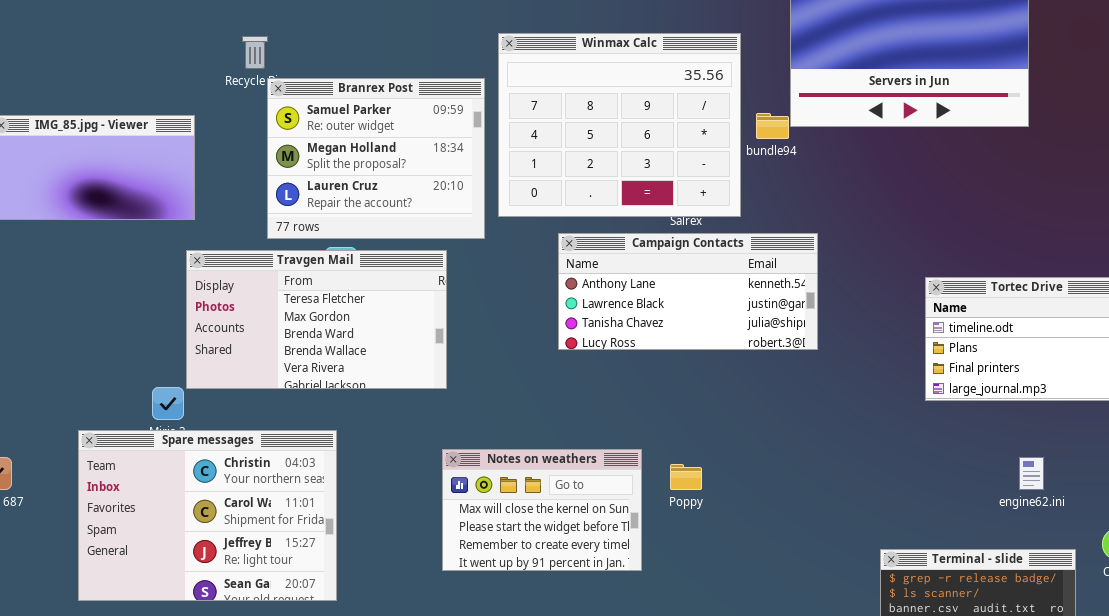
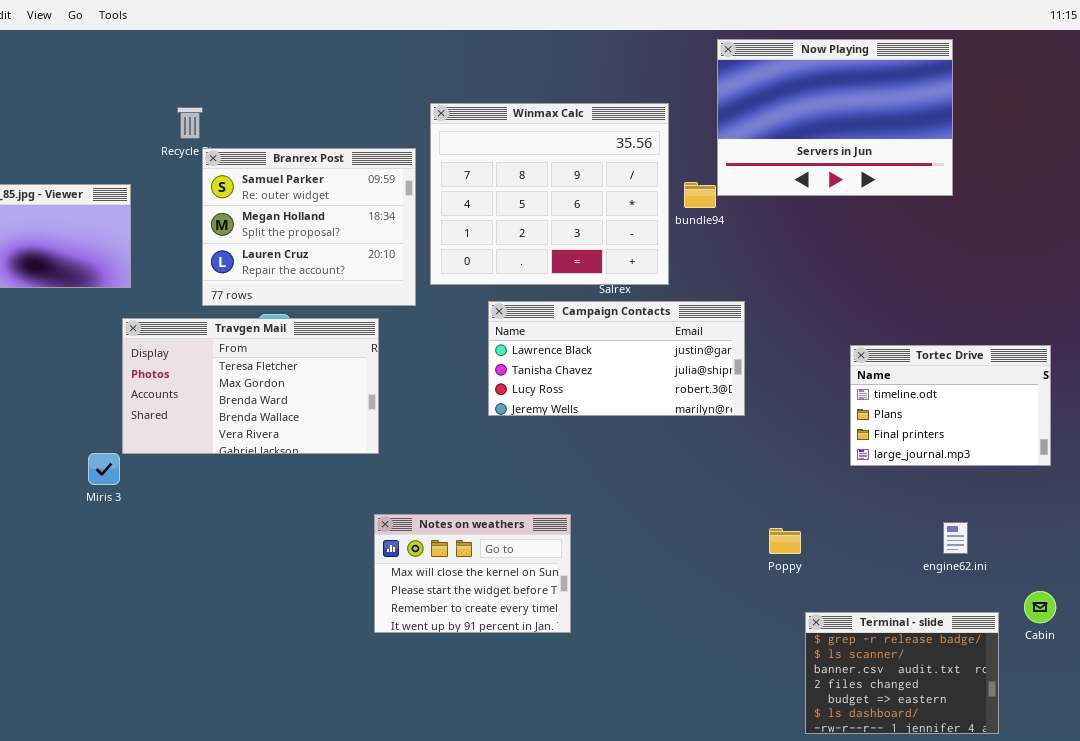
Campaign Contacts: [558,233,818,350] -> [488,301,745,416], scrolled down 1 row
Spare messages: [78,430,337,601] -> none, closed
Poppy: [670,464,702,490] -> [769,528,801,554], moved

